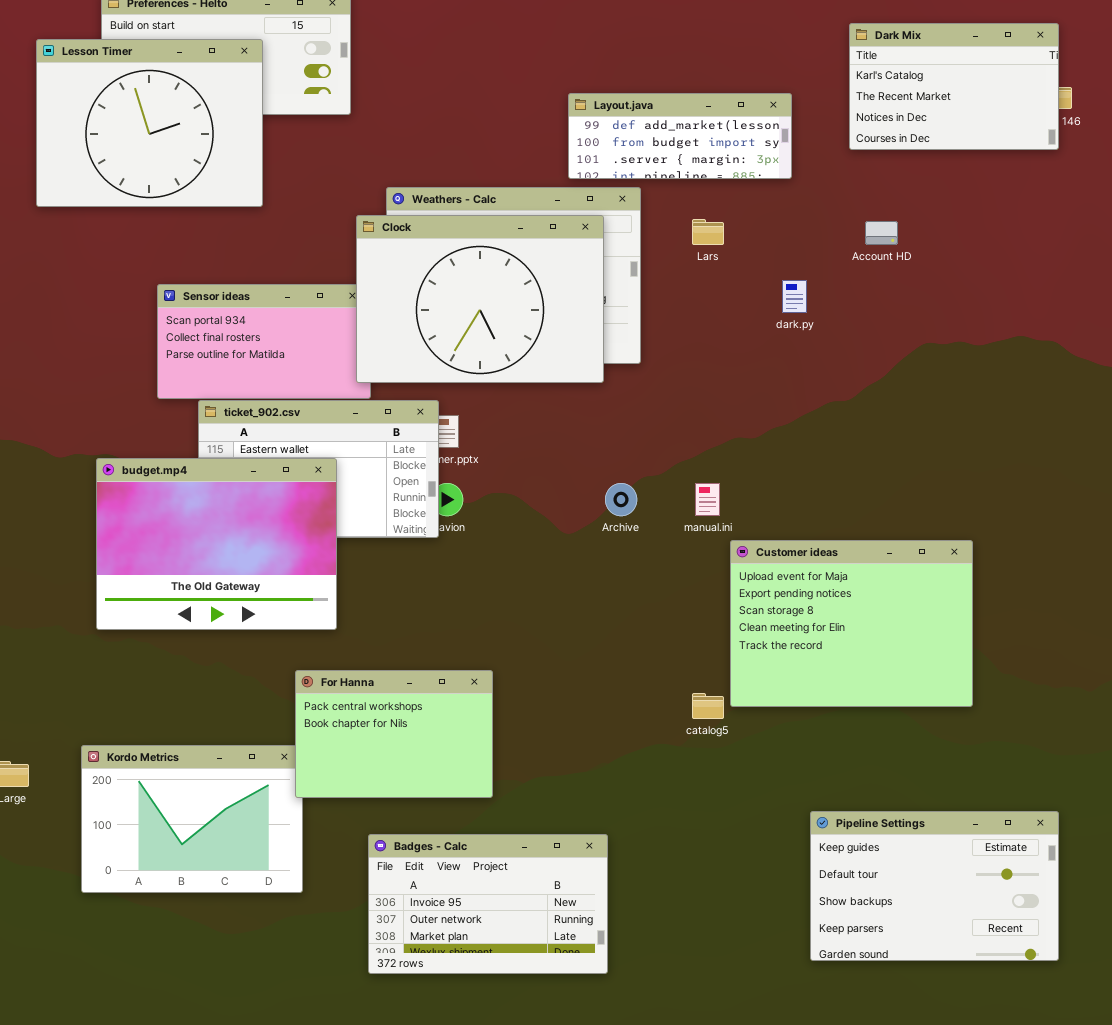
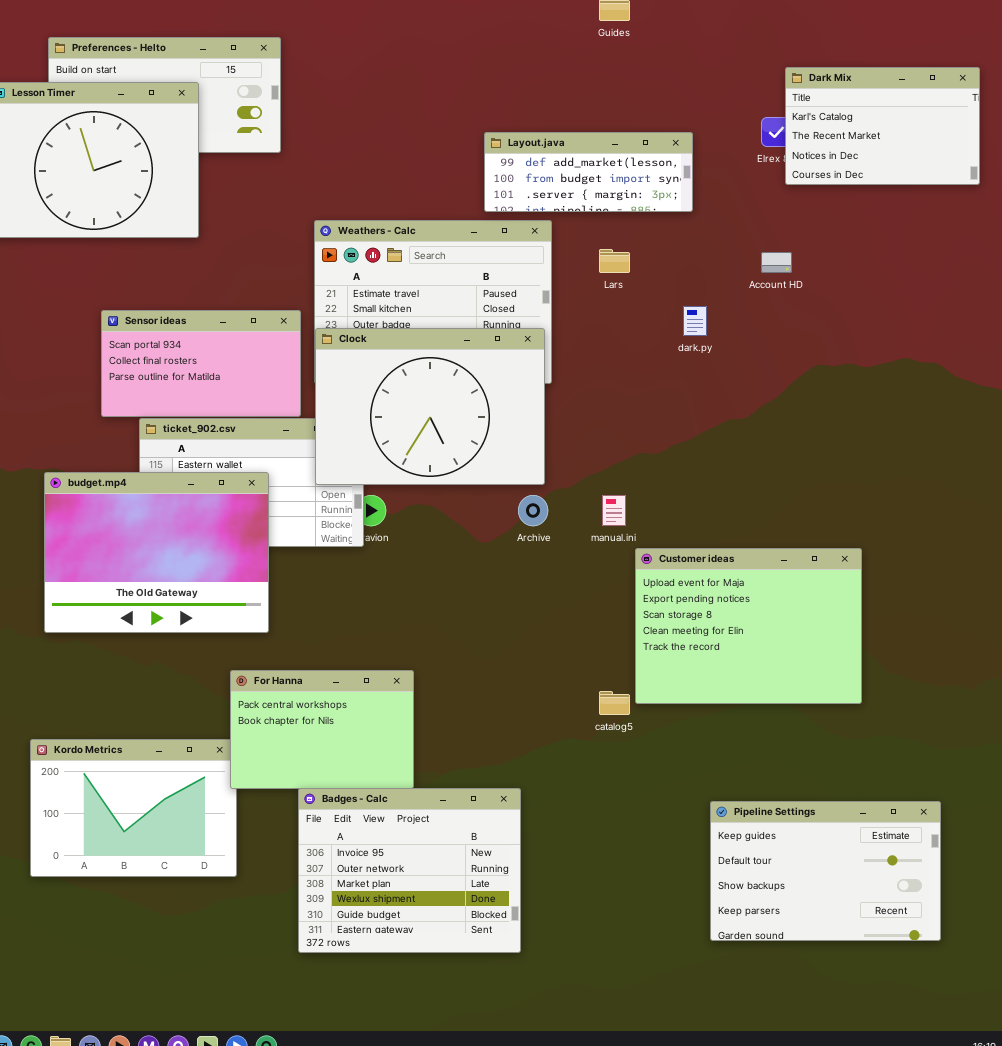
Dark Mix: [849,23,1059,150] -> [785,67,980,185], moved
Clock: [356,215,604,383] -> [315,328,545,485], moved
Badges - Calc: [368,834,608,974] -> [298,788,521,953], resized

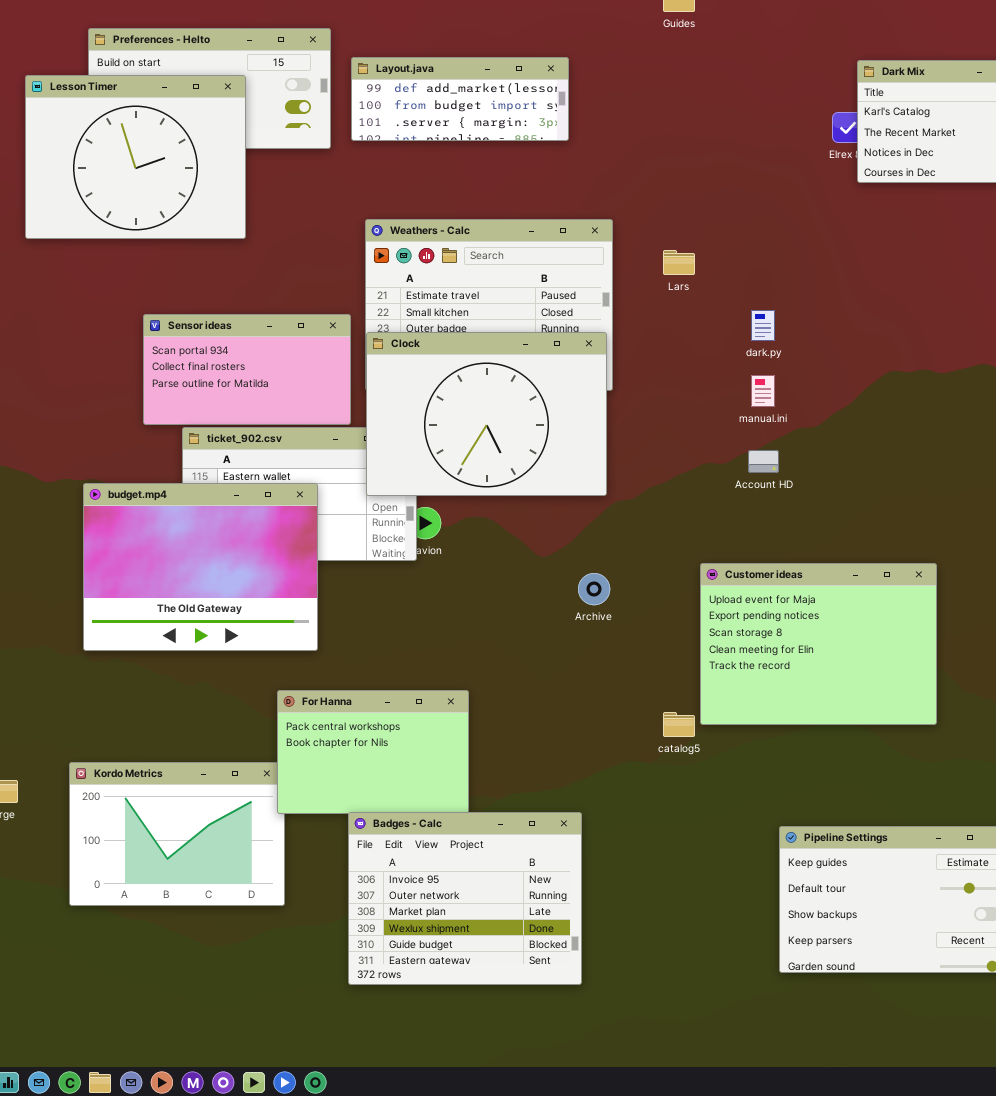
Layout.java: [484,132,693,212] -> [351,57,569,141], moved
Account HD: [761,252,792,273] -> [748,450,779,473], moved
Archive: [518,495,548,526] -> [578,573,610,605], moved
manual.ini: [602,495,626,526] -> [751,375,775,407], moved

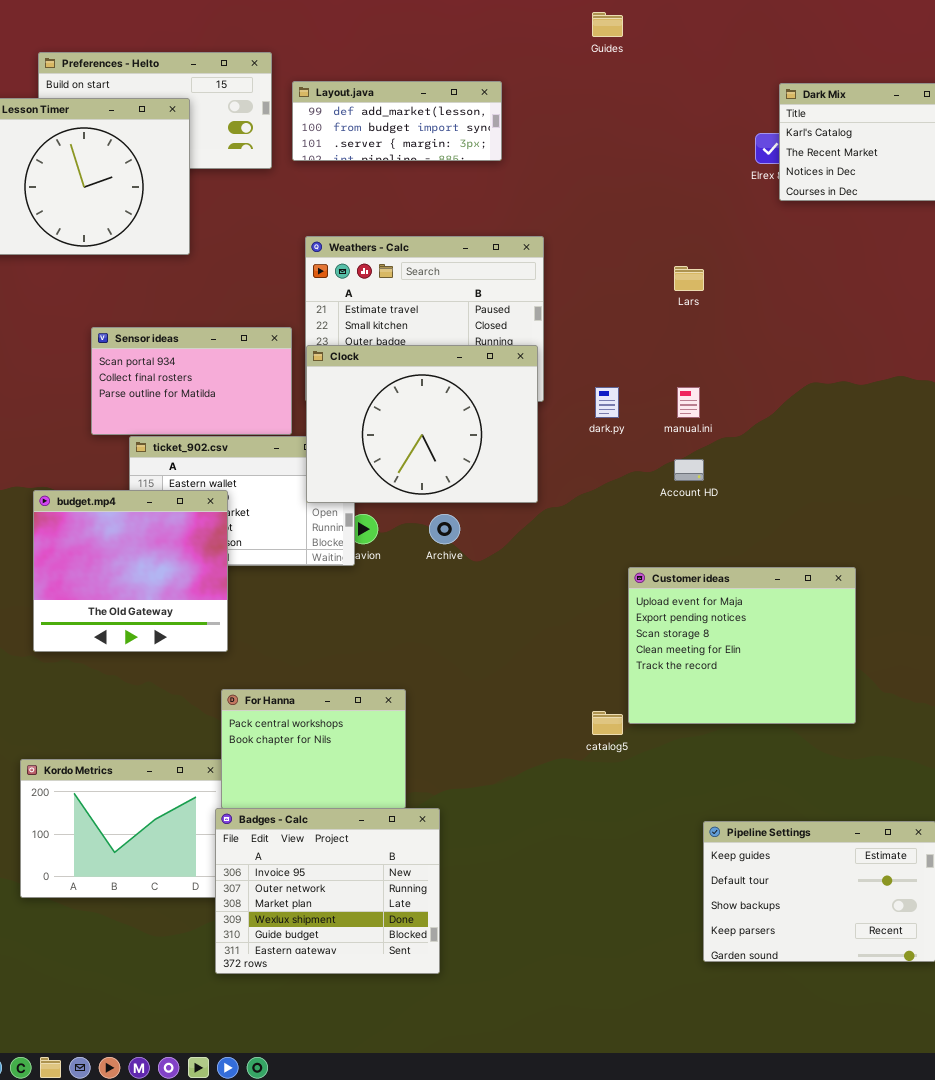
Lars: [663,250,695,275] -> [674,266,704,291], moved
dark.py: [751,310,775,341] -> [595,387,619,418], moved
budget.mp4: [83,483,318,651] -> [33,490,228,652], resized
Archive: [578,573,610,605] -> [429,514,460,544], moved
Badges - Calc: [348,812,582,985] -> [215,808,440,974], moved

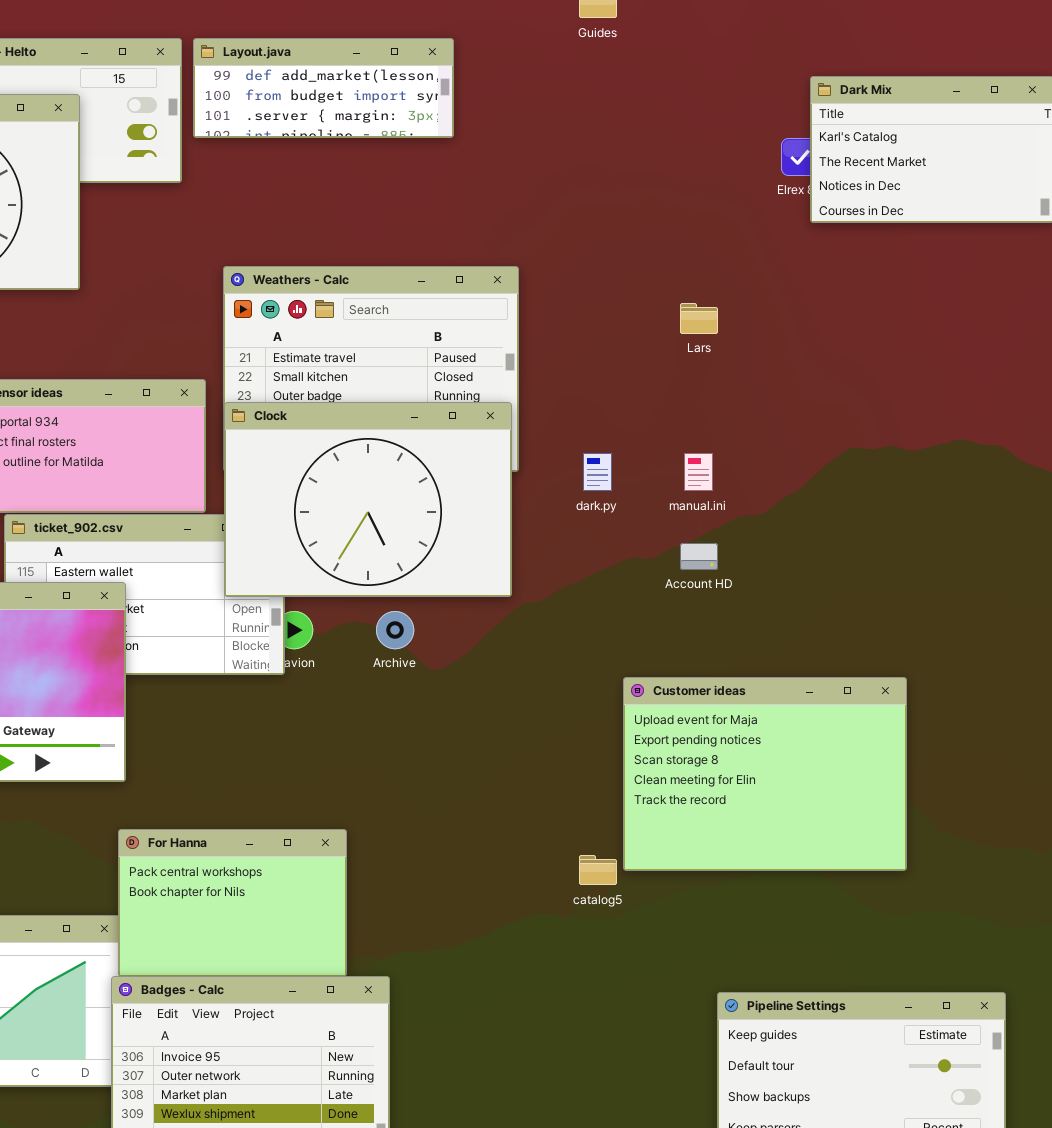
Layout.java: [292,81,502,161] -> [193,38,454,138], moved

